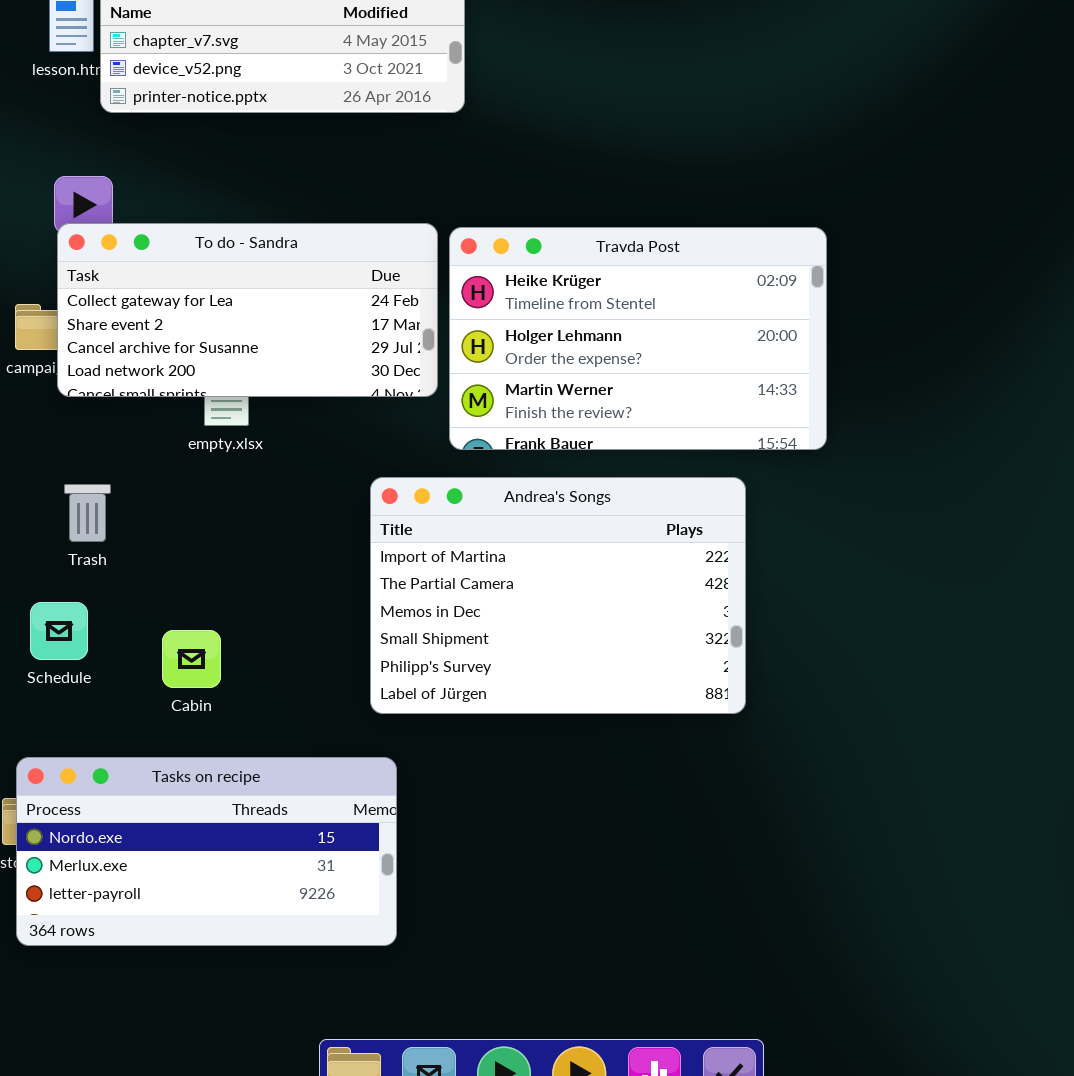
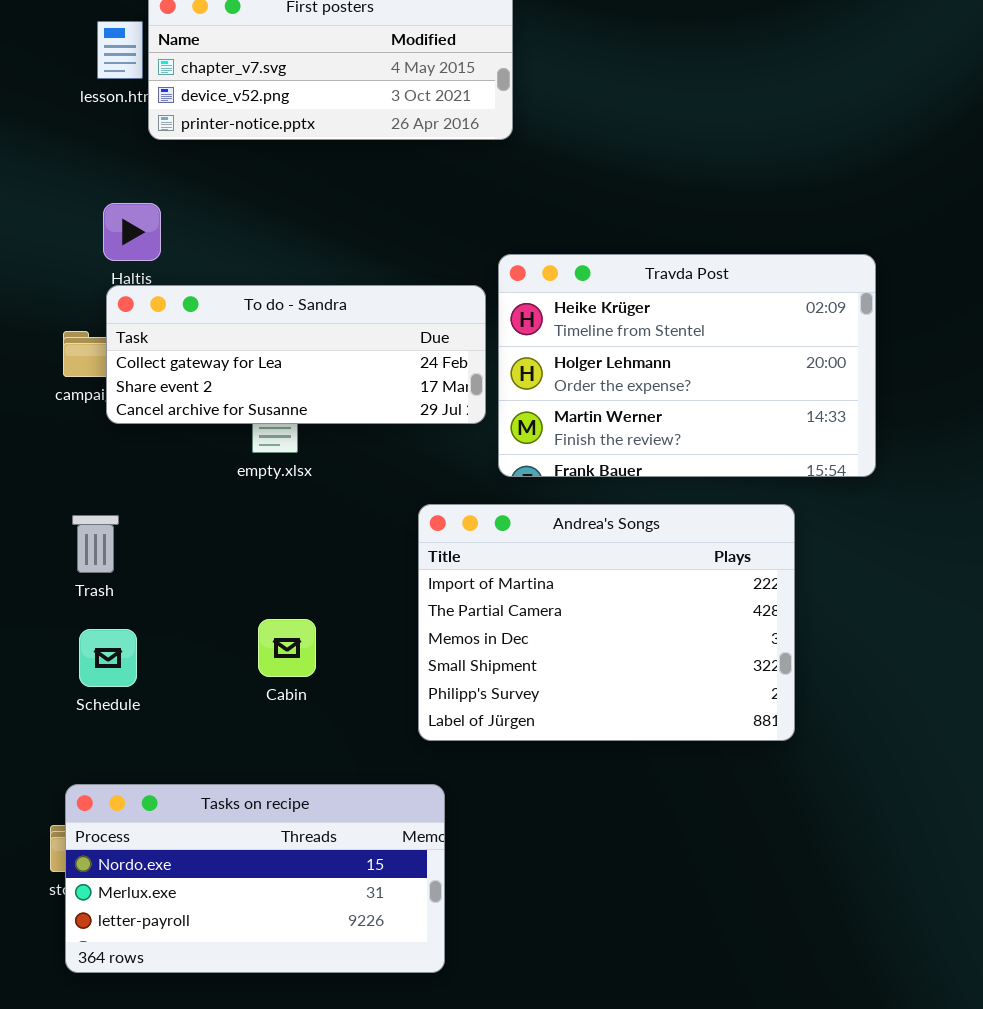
To do - Sandra: [57,223,438,397] -> [106,285,486,424], resized
Trash: [64,484,111,542] -> [72,515,119,573], moved
Cabin: [162,630,221,688] -> [258,619,316,677], moved

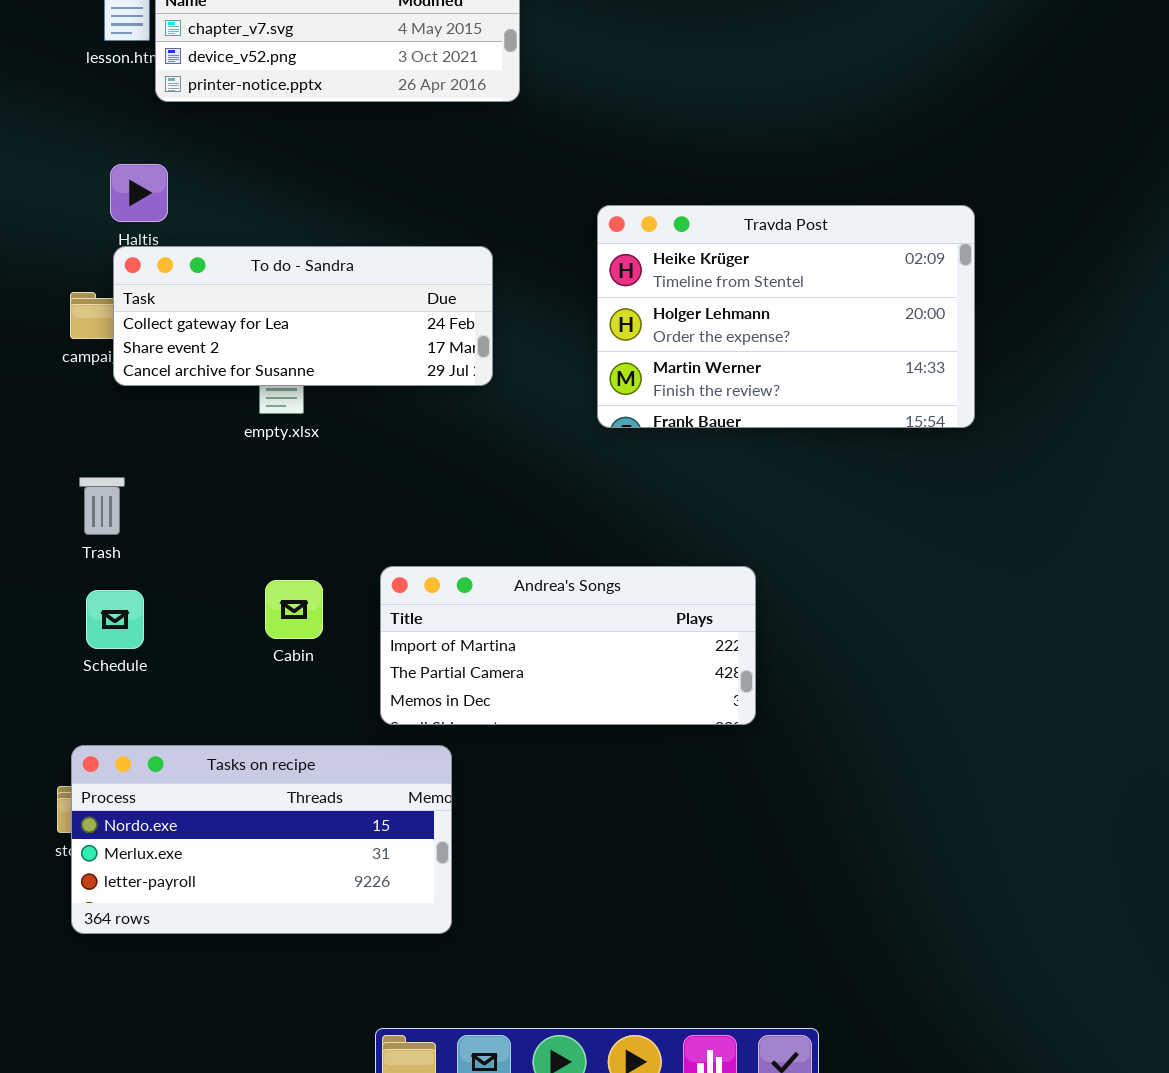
Travda Post: [498,254,876,477] -> [597,205,975,428], moved
Andrea's Songs: [418,504,795,741] -> [380,566,756,725], moved, resized

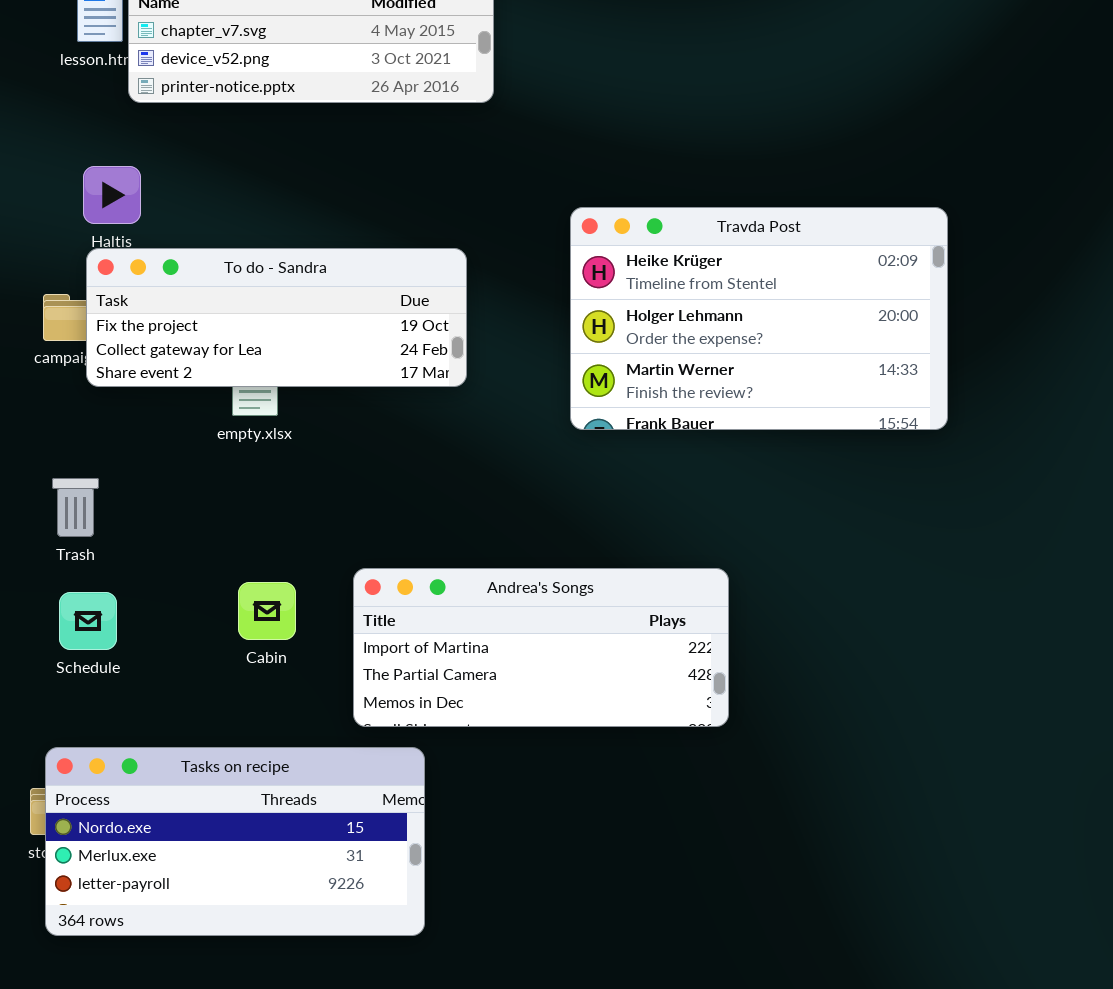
To do - Sandra: [113,246,493,386] -> [86,248,467,387], scrolled up 1 row

